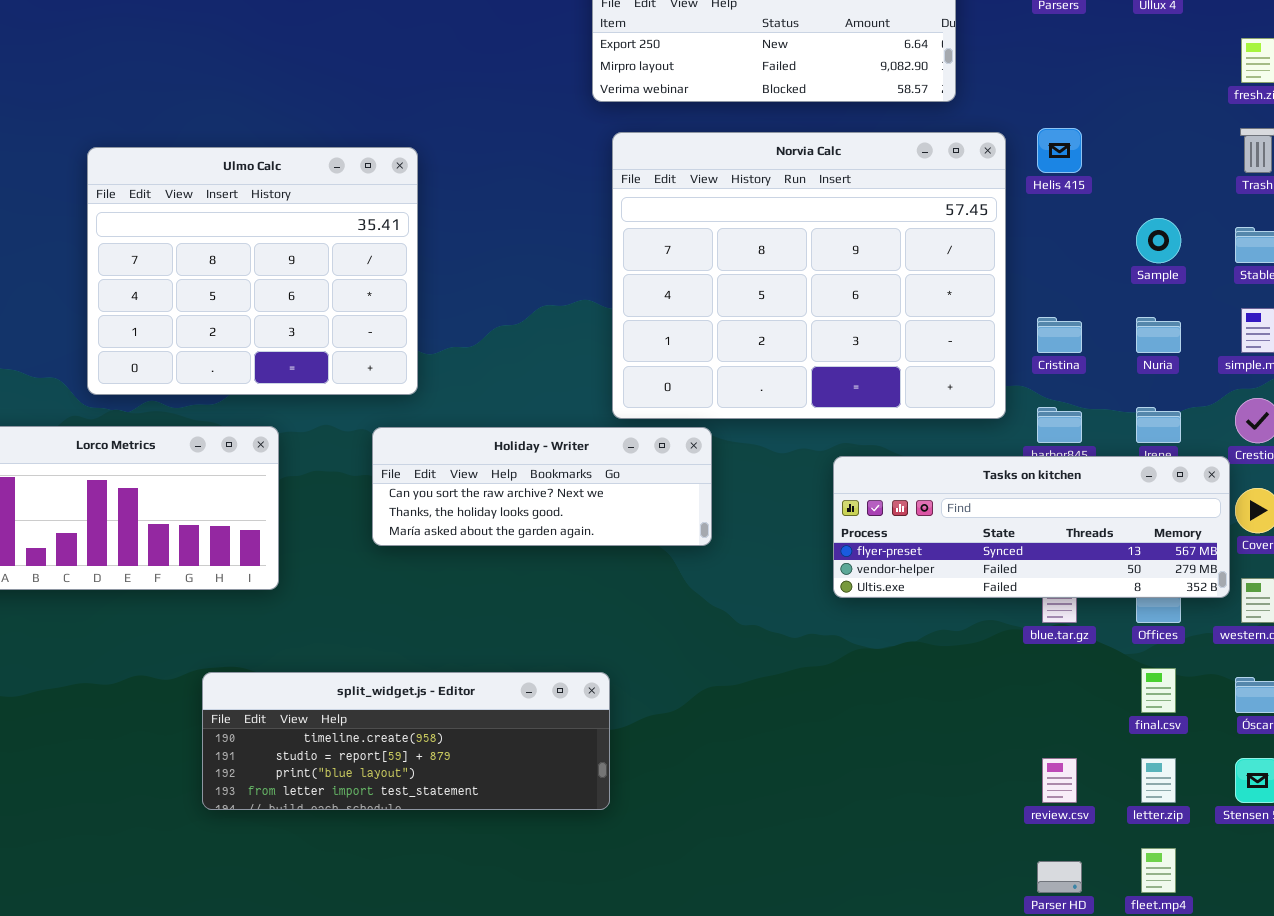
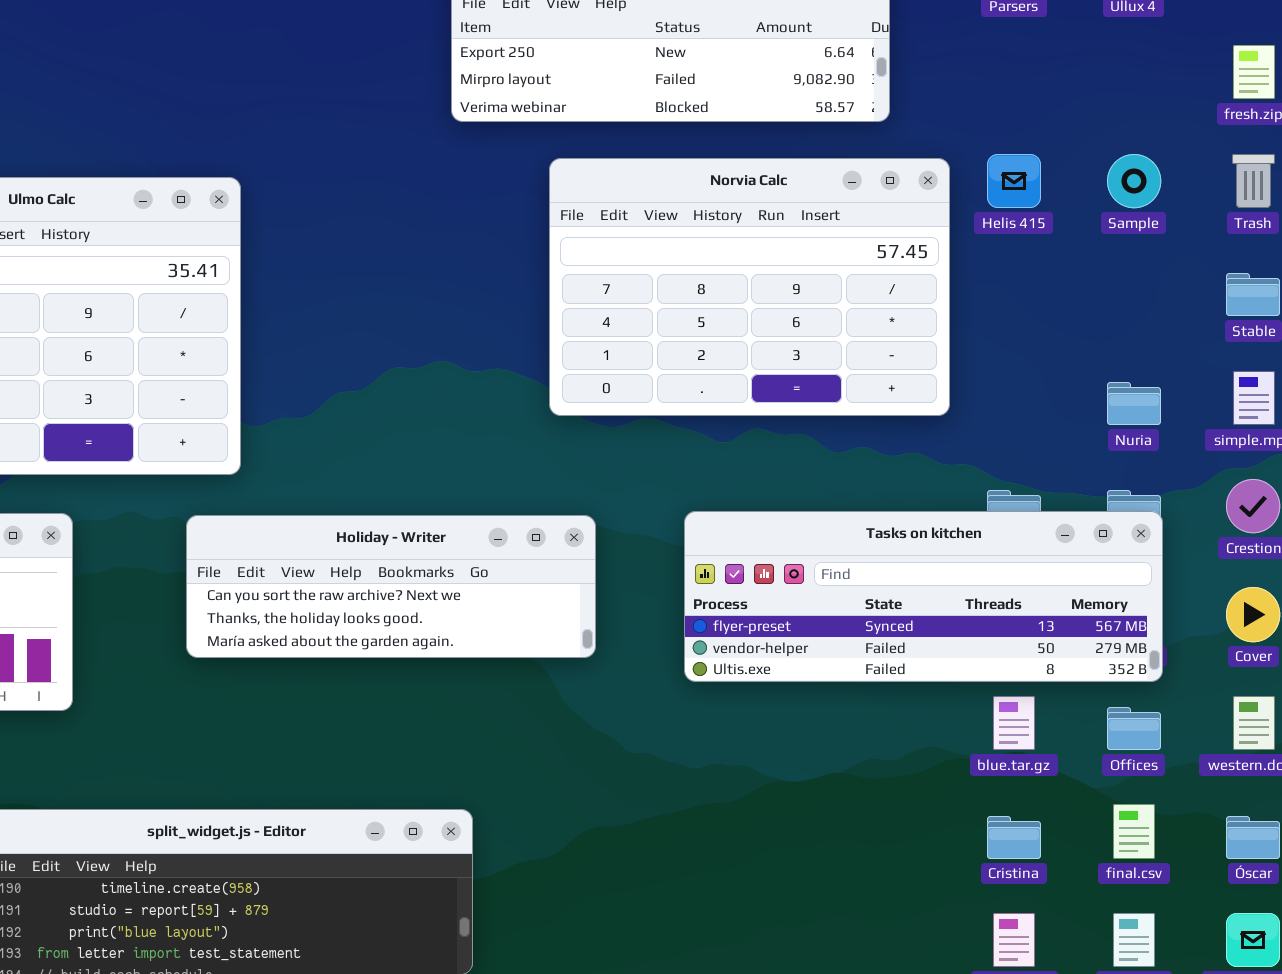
Norvia Calc: [612,132,1006,419] -> [549,158,950,416], resized
Sample: [1136,218,1181,263] -> [1107,154,1161,208], moved
Cristina: [1037,317,1082,353] -> [987,816,1041,859], moved
Tasks on kitchen: [833,456,1230,598] -> [684,511,1163,682], moved

